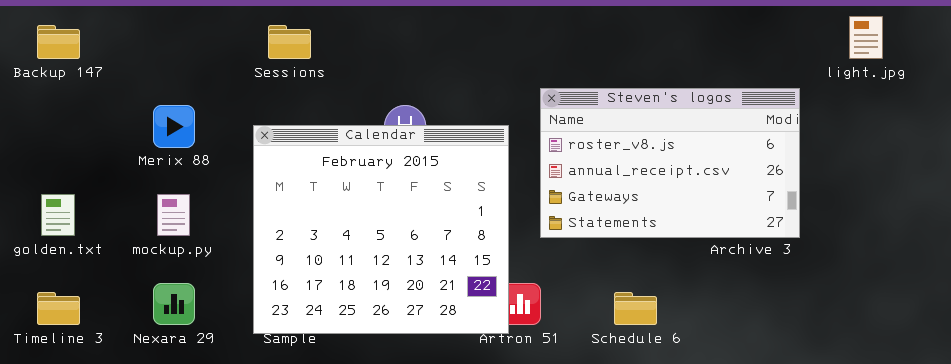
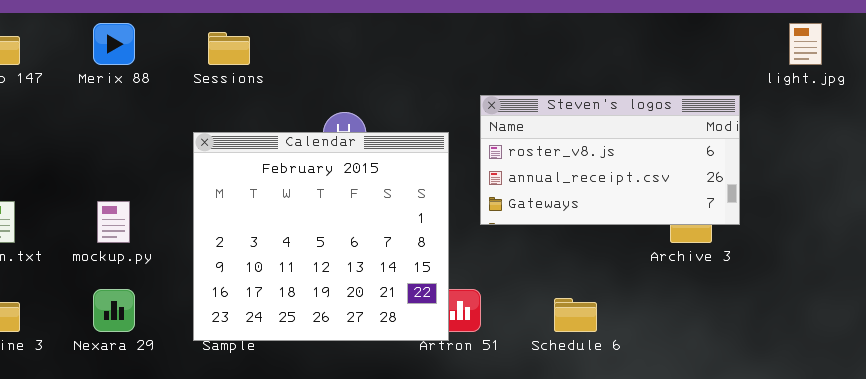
Steven's logos: [540,88,800,238] -> [480,95,740,225], resized
Merix 88: [153,105,195,148] -> [93,23,135,65], moved

